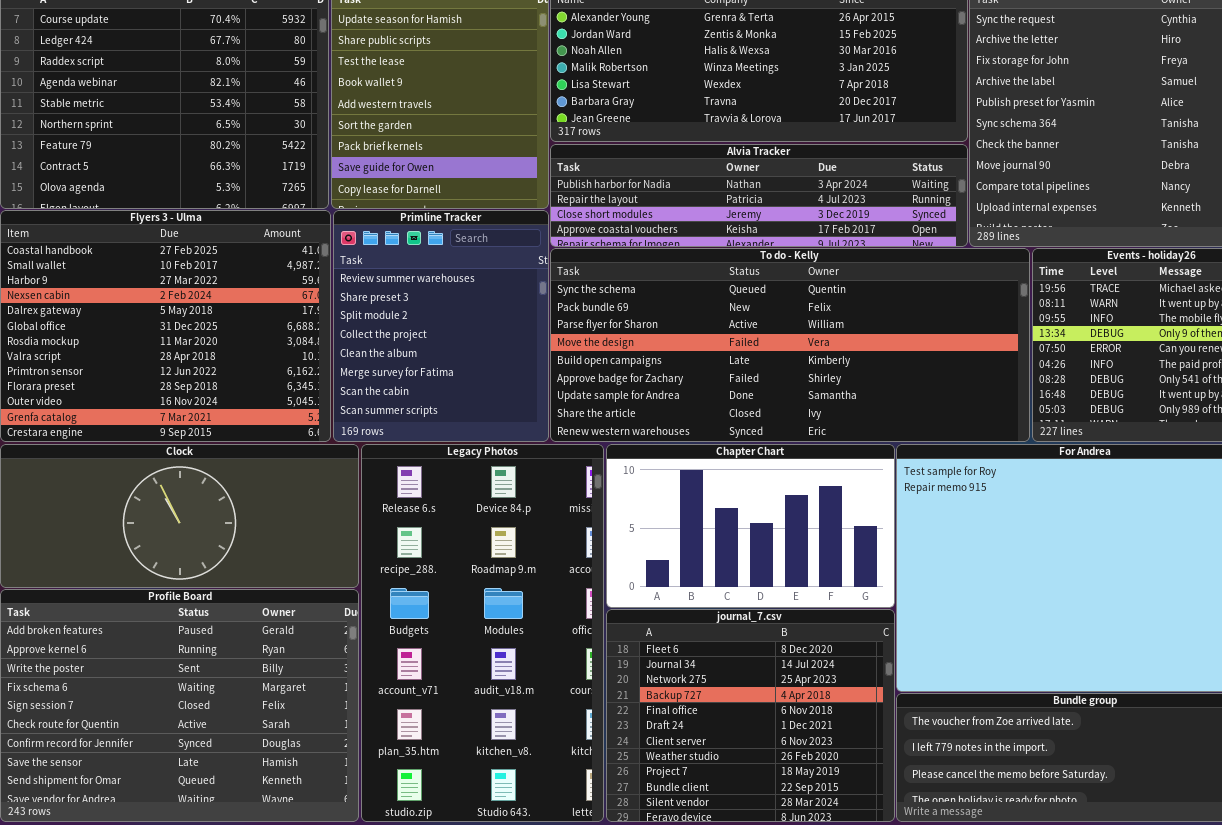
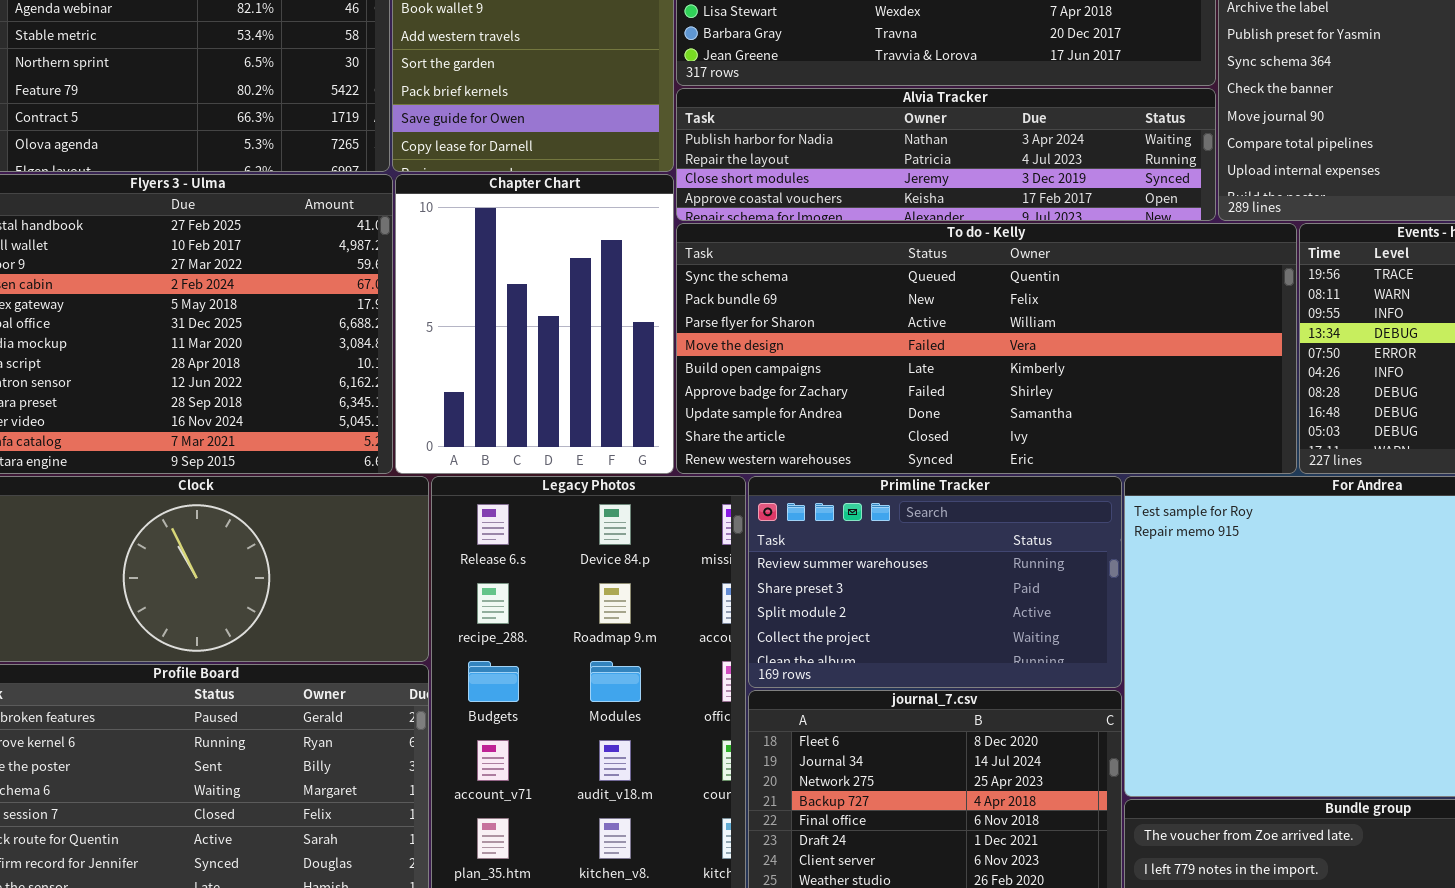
Primline Tracker: [333,210,549,442] -> [748,476,1122,688], moved, resized
Chapter Chart: [606,444,895,608] -> [395,174,674,474], moved, resized

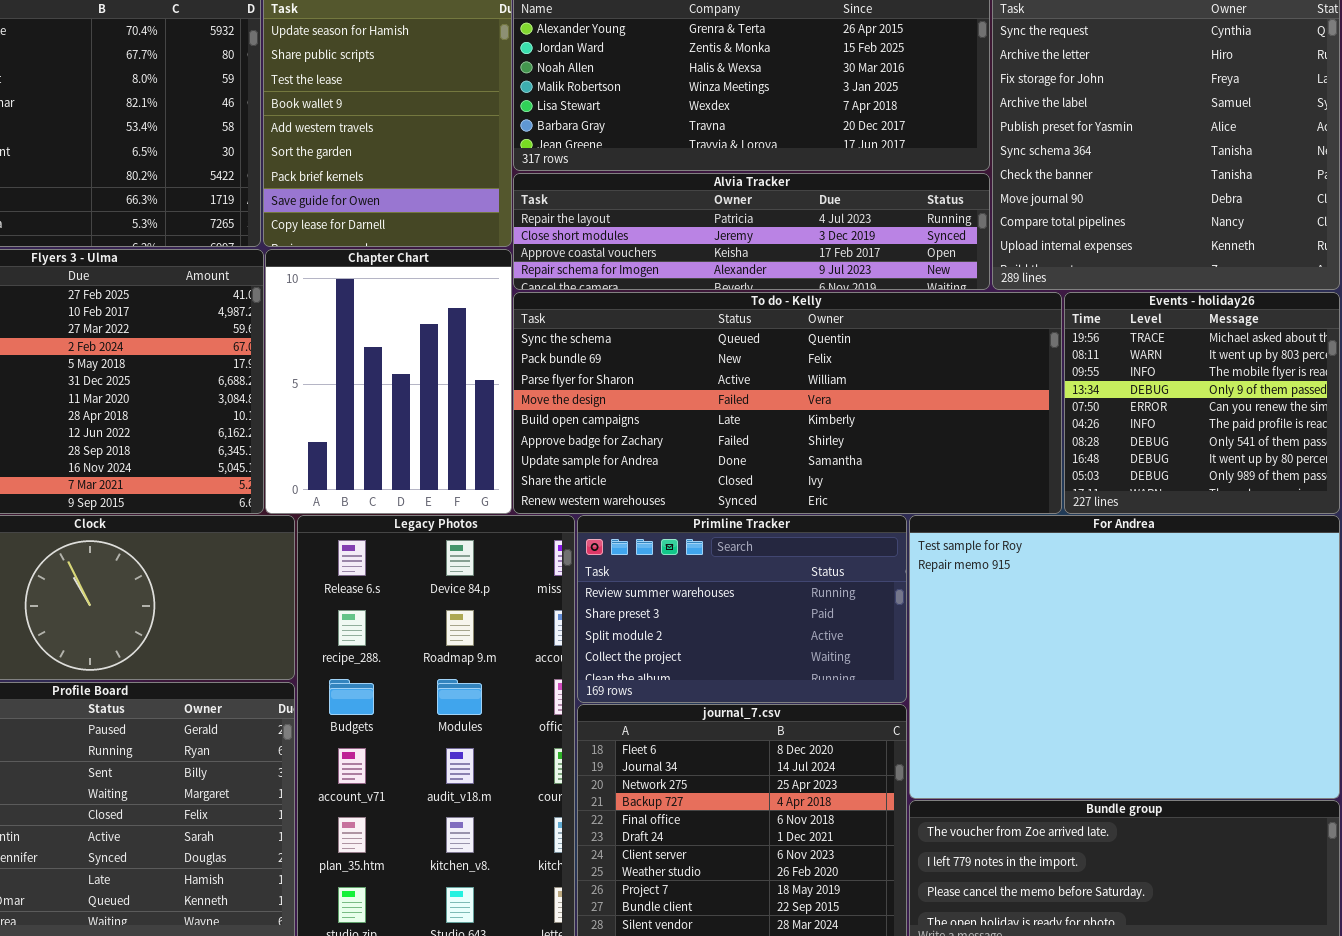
Alvia Tracker: [676,88,1216,221] -> [513,173,990,290], scrolled down 1 row

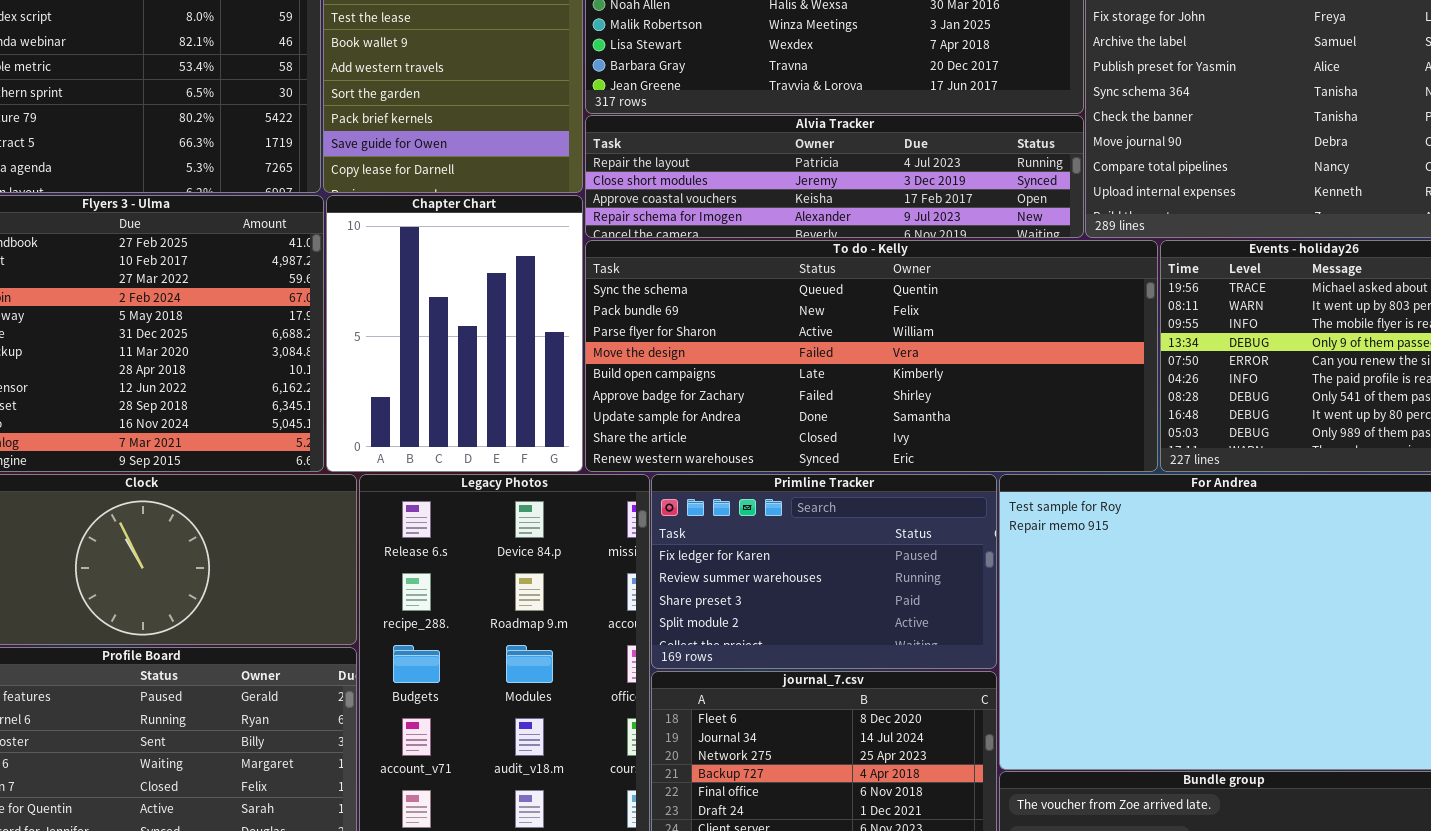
Primline Tracker: [577,515,907,703] -> [651,474,997,669], scrolled up 1 row

